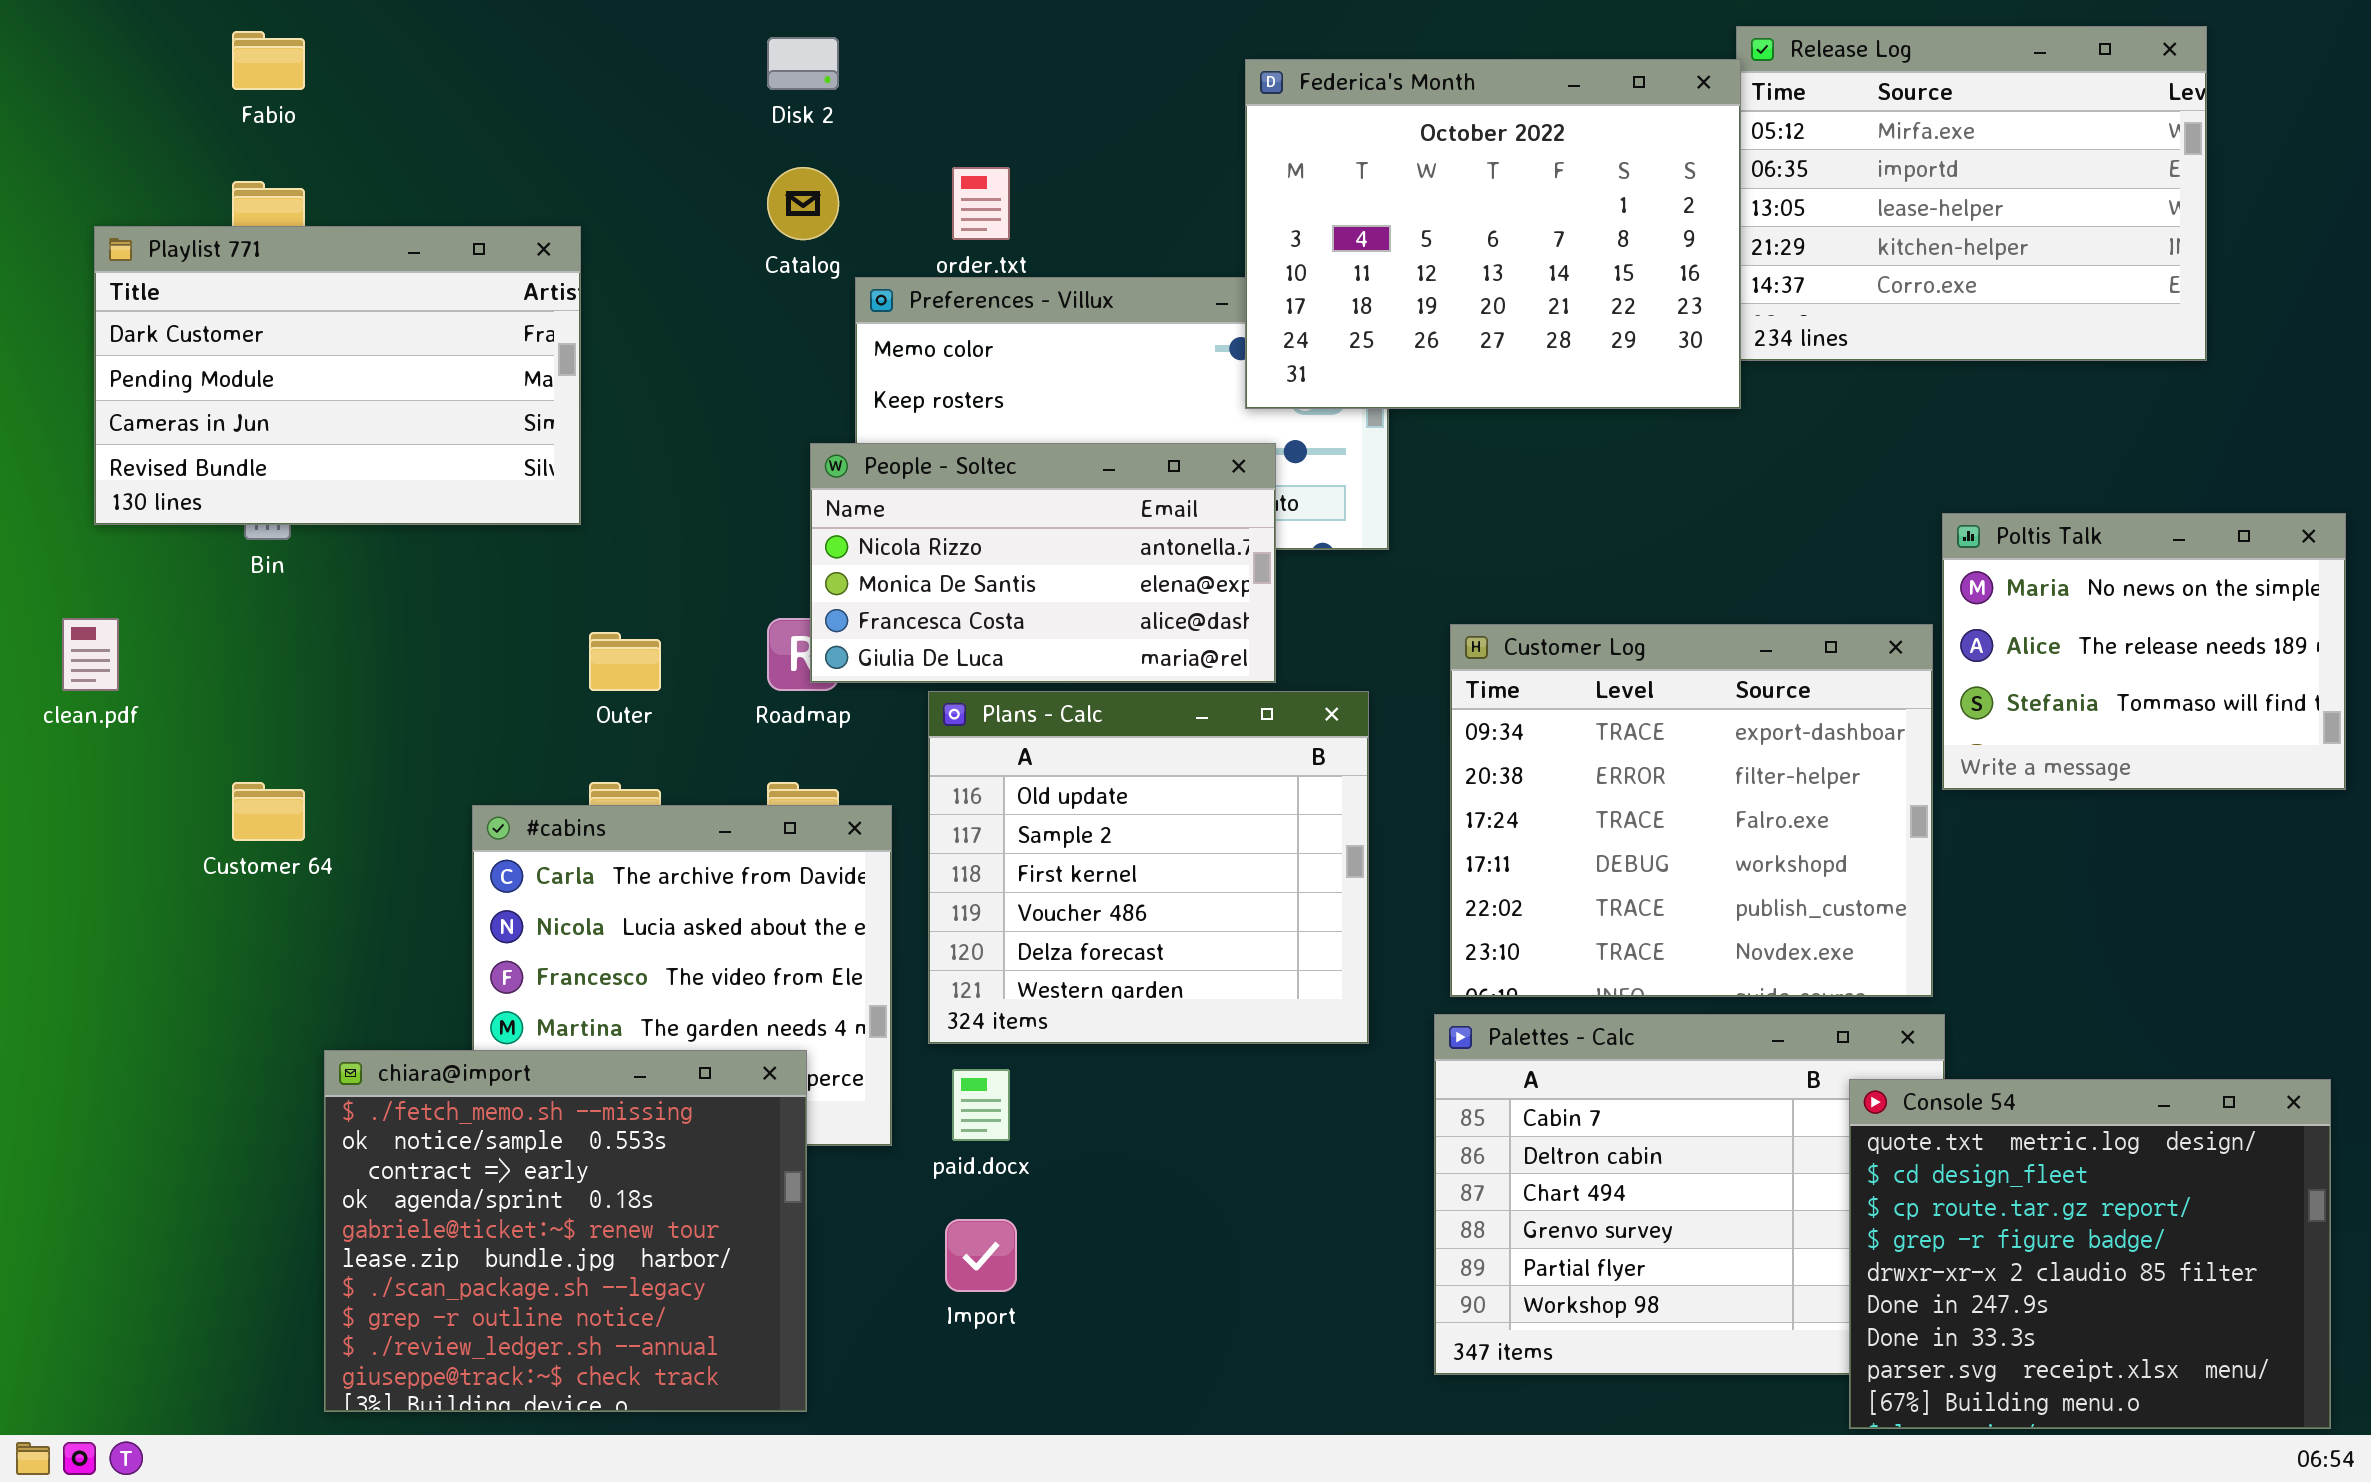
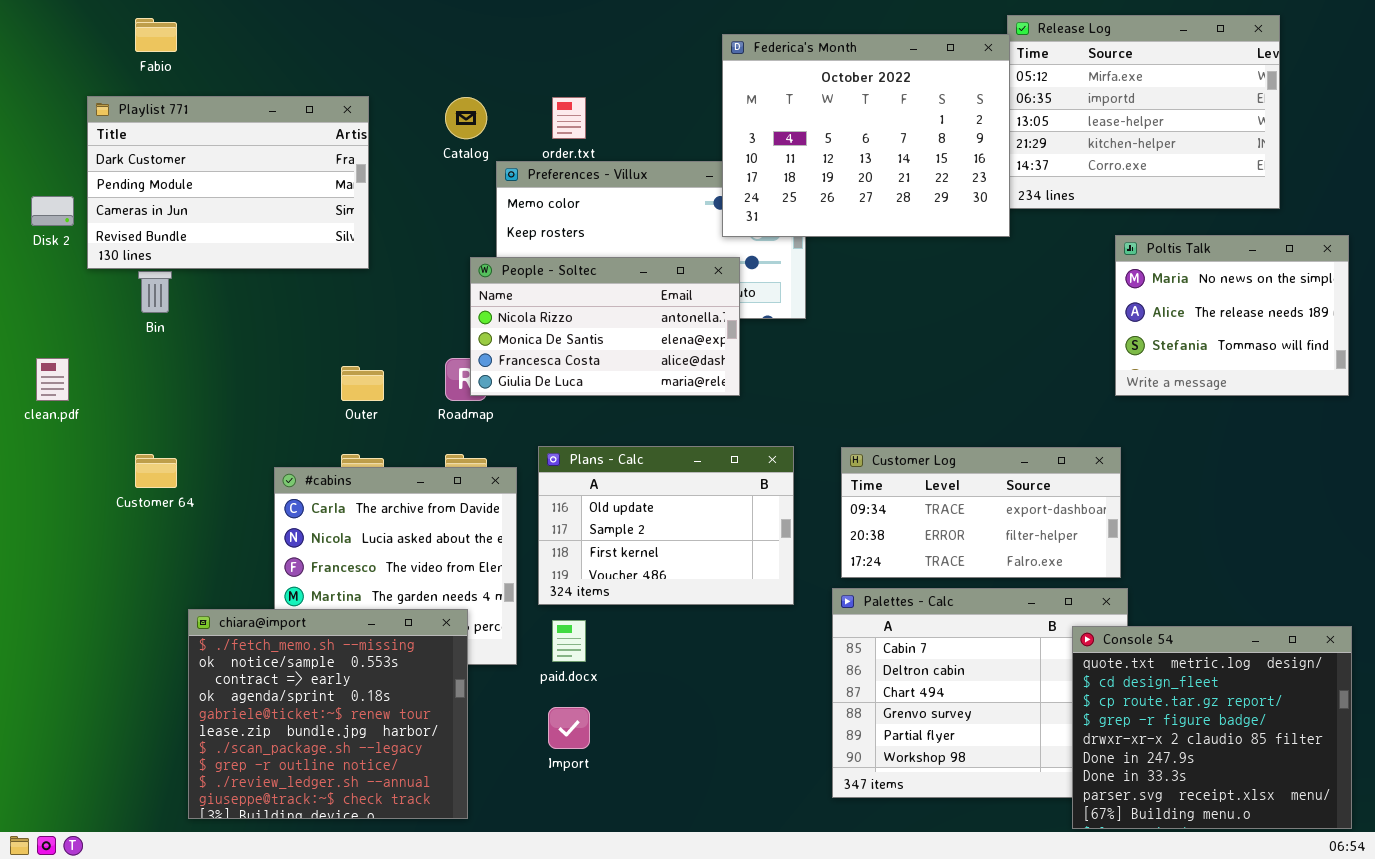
Disk 2: [767,37,839,90] -> [31,196,74,226], moved
Playlist 771: [94,226,581,525] -> [87,96,369,269], moved
Poltis Talk: [1942,513,2346,790] -> [1115,235,1349,396], moved
Customer Log: [1450,624,1933,997] -> [841,447,1121,578], resized
Plans - Calc: [928,691,1369,1044] -> [538,446,794,605], resized

